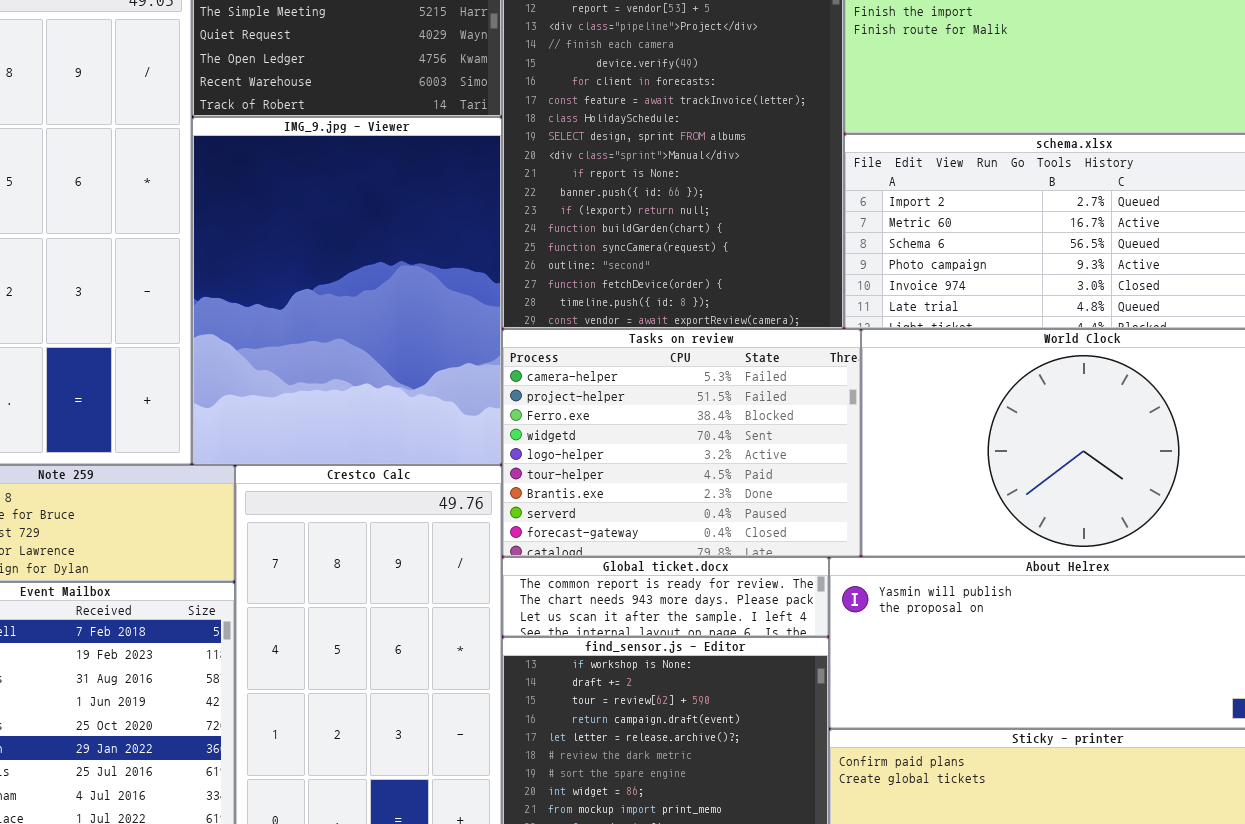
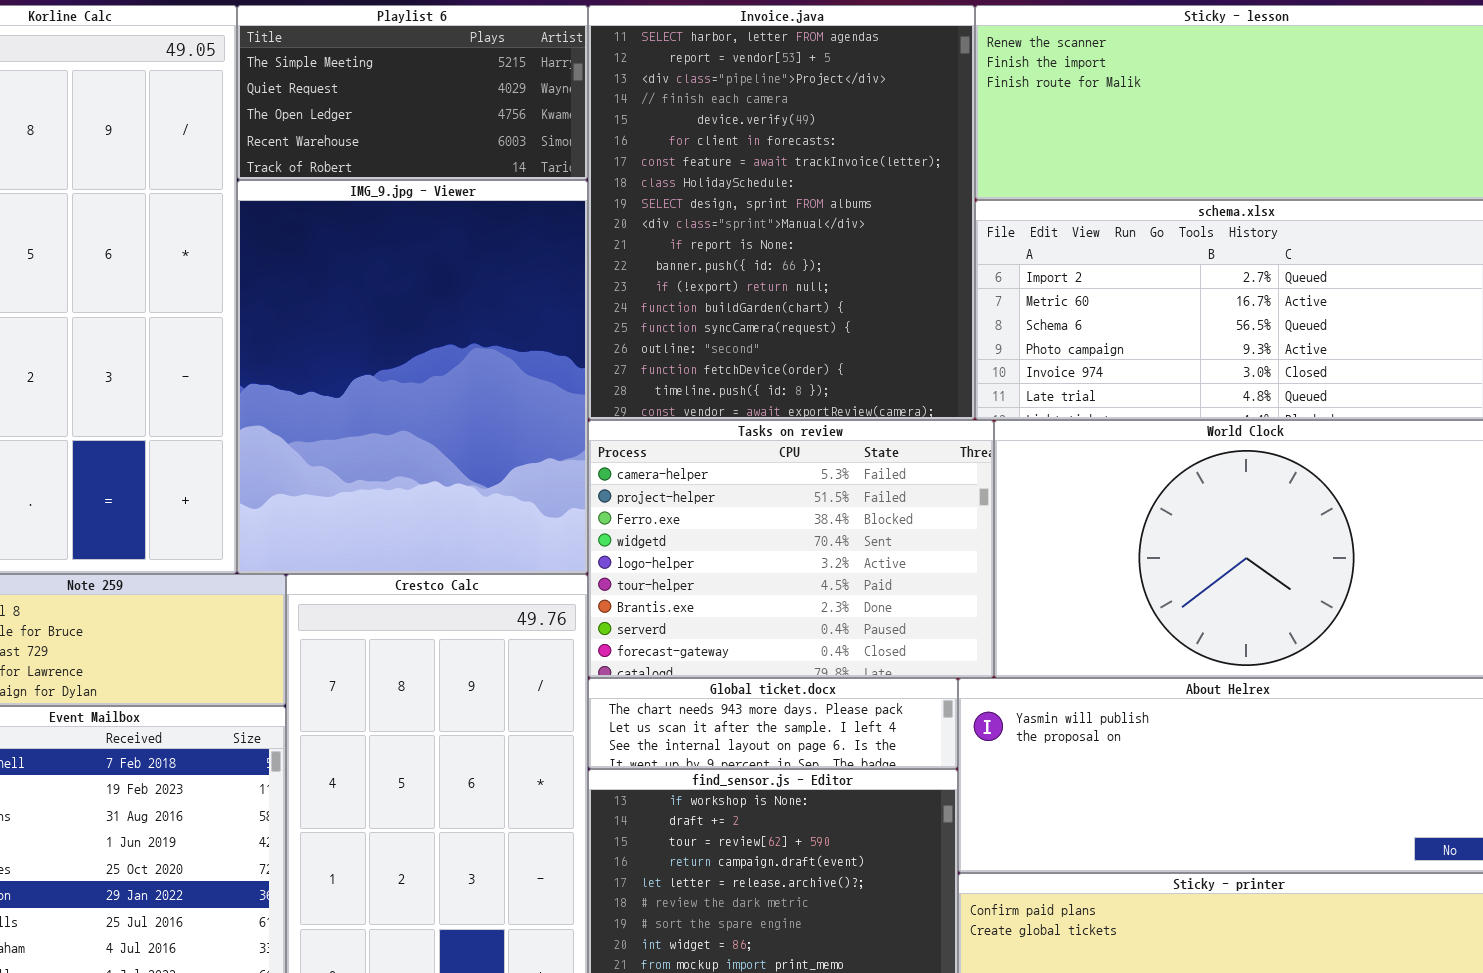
Global ticket.docx: [502,557,829,637] -> [588,678,958,769], scrolled down 1 row

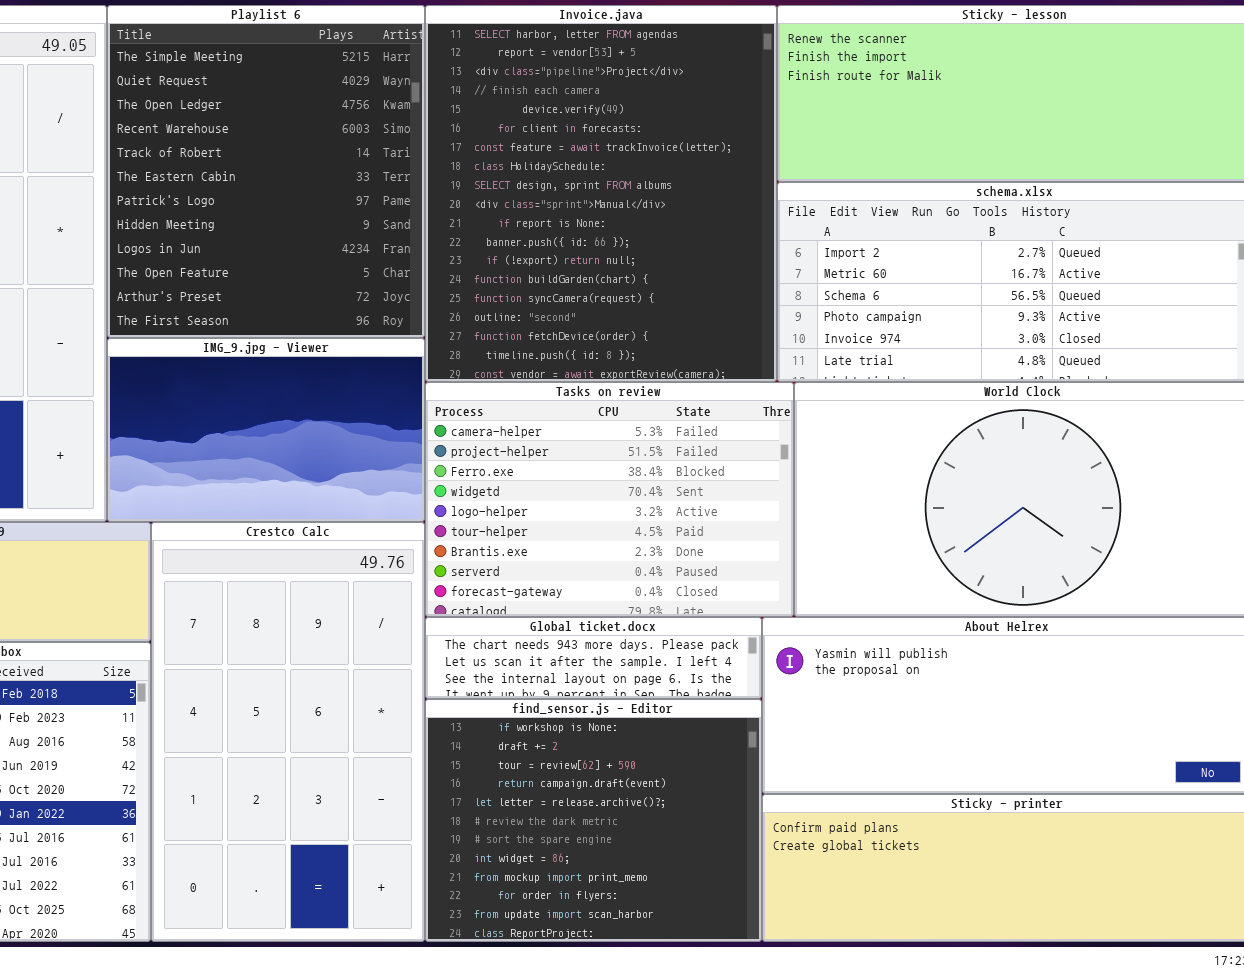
Playlist 6: [237,5,588,180] -> [107,5,425,338], resized
IMG_9.jpg - Viewer: [237,180,588,574] -> [107,338,425,522], resized

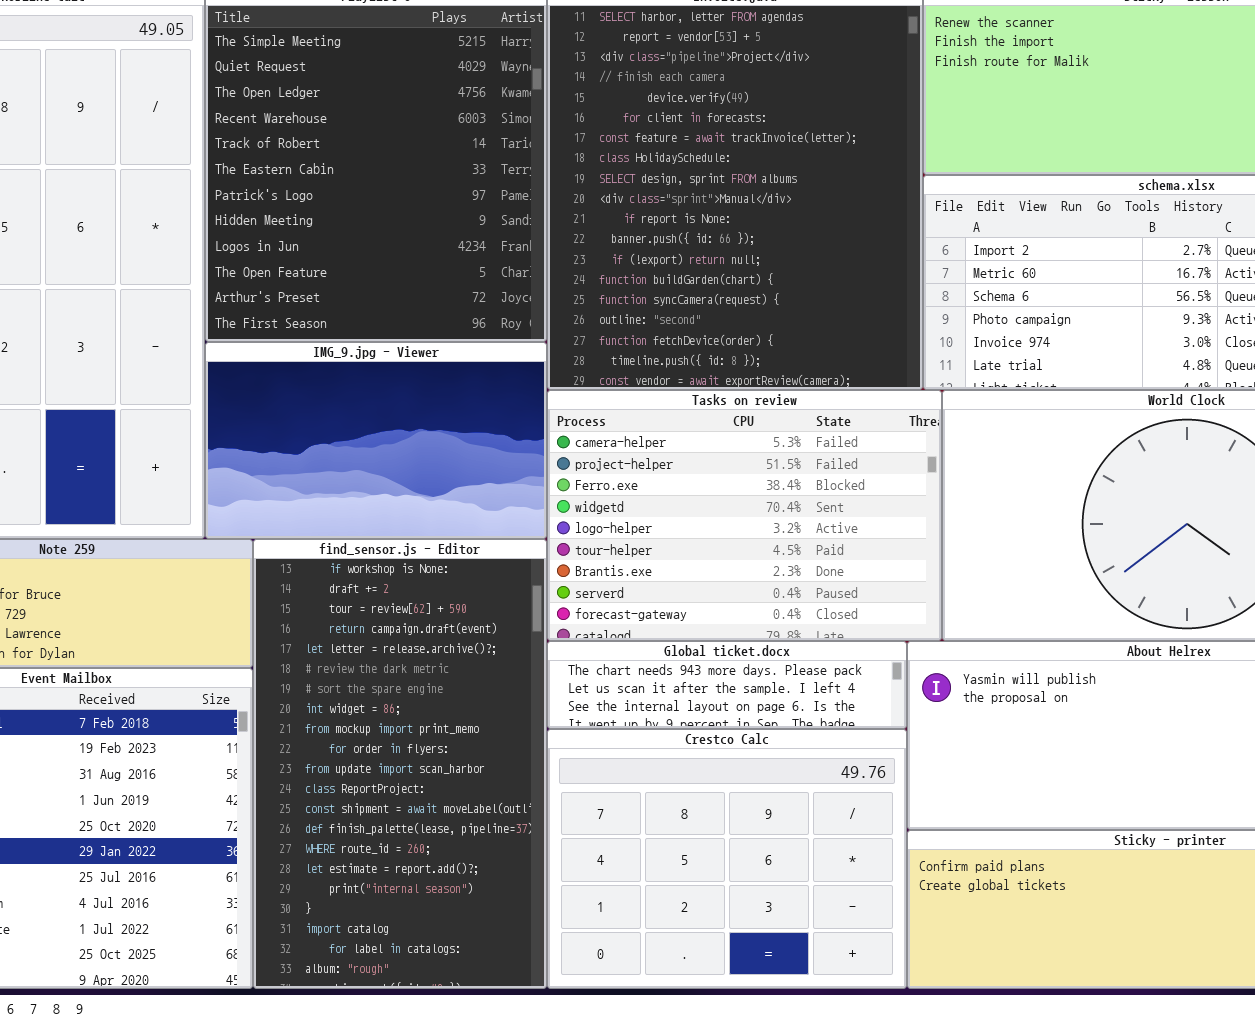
Crestco Calc: [151,522,425,942] -> [547,729,907,989], moved, resized
find_sensor.js - Editor: [425,699,762,942] -> [253,539,547,989], moved, resized

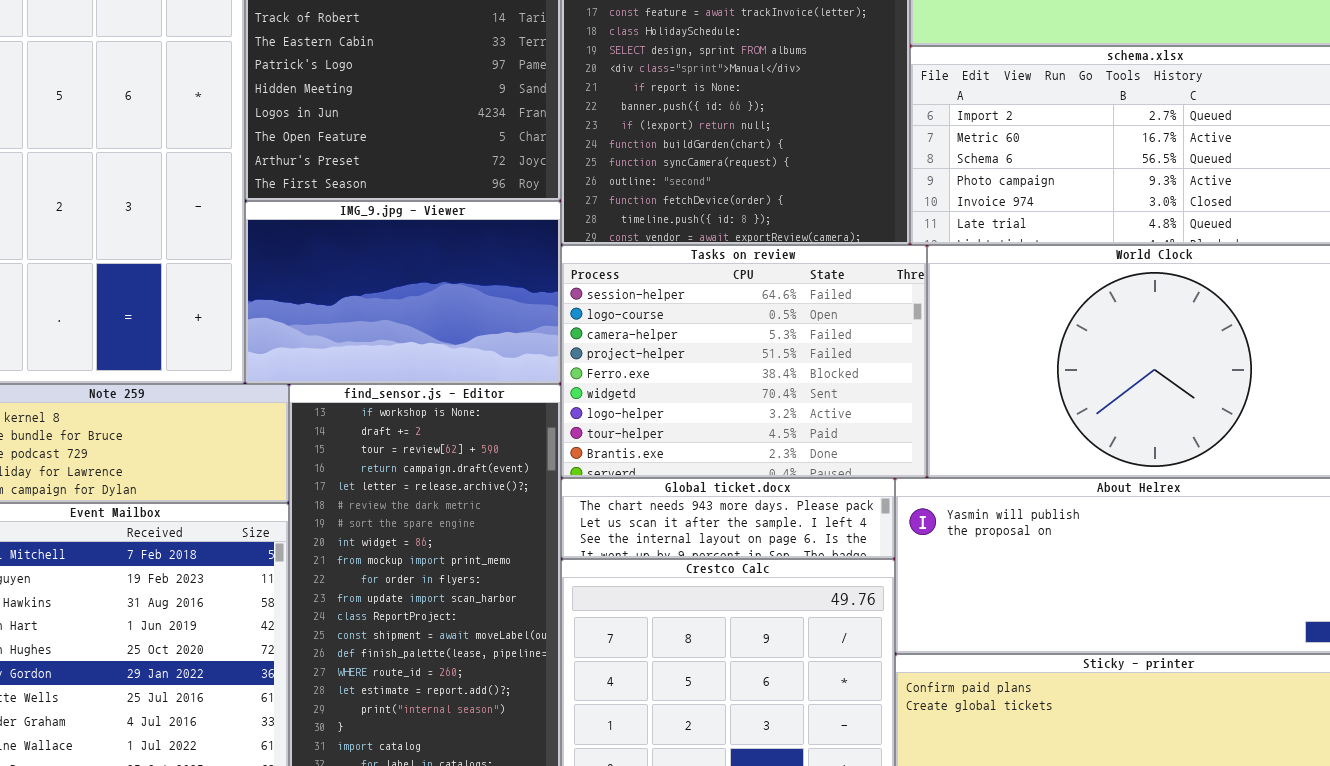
Tasks on review: [547,390,942,641] -> [561,245,927,478], scrolled up 2 rows

